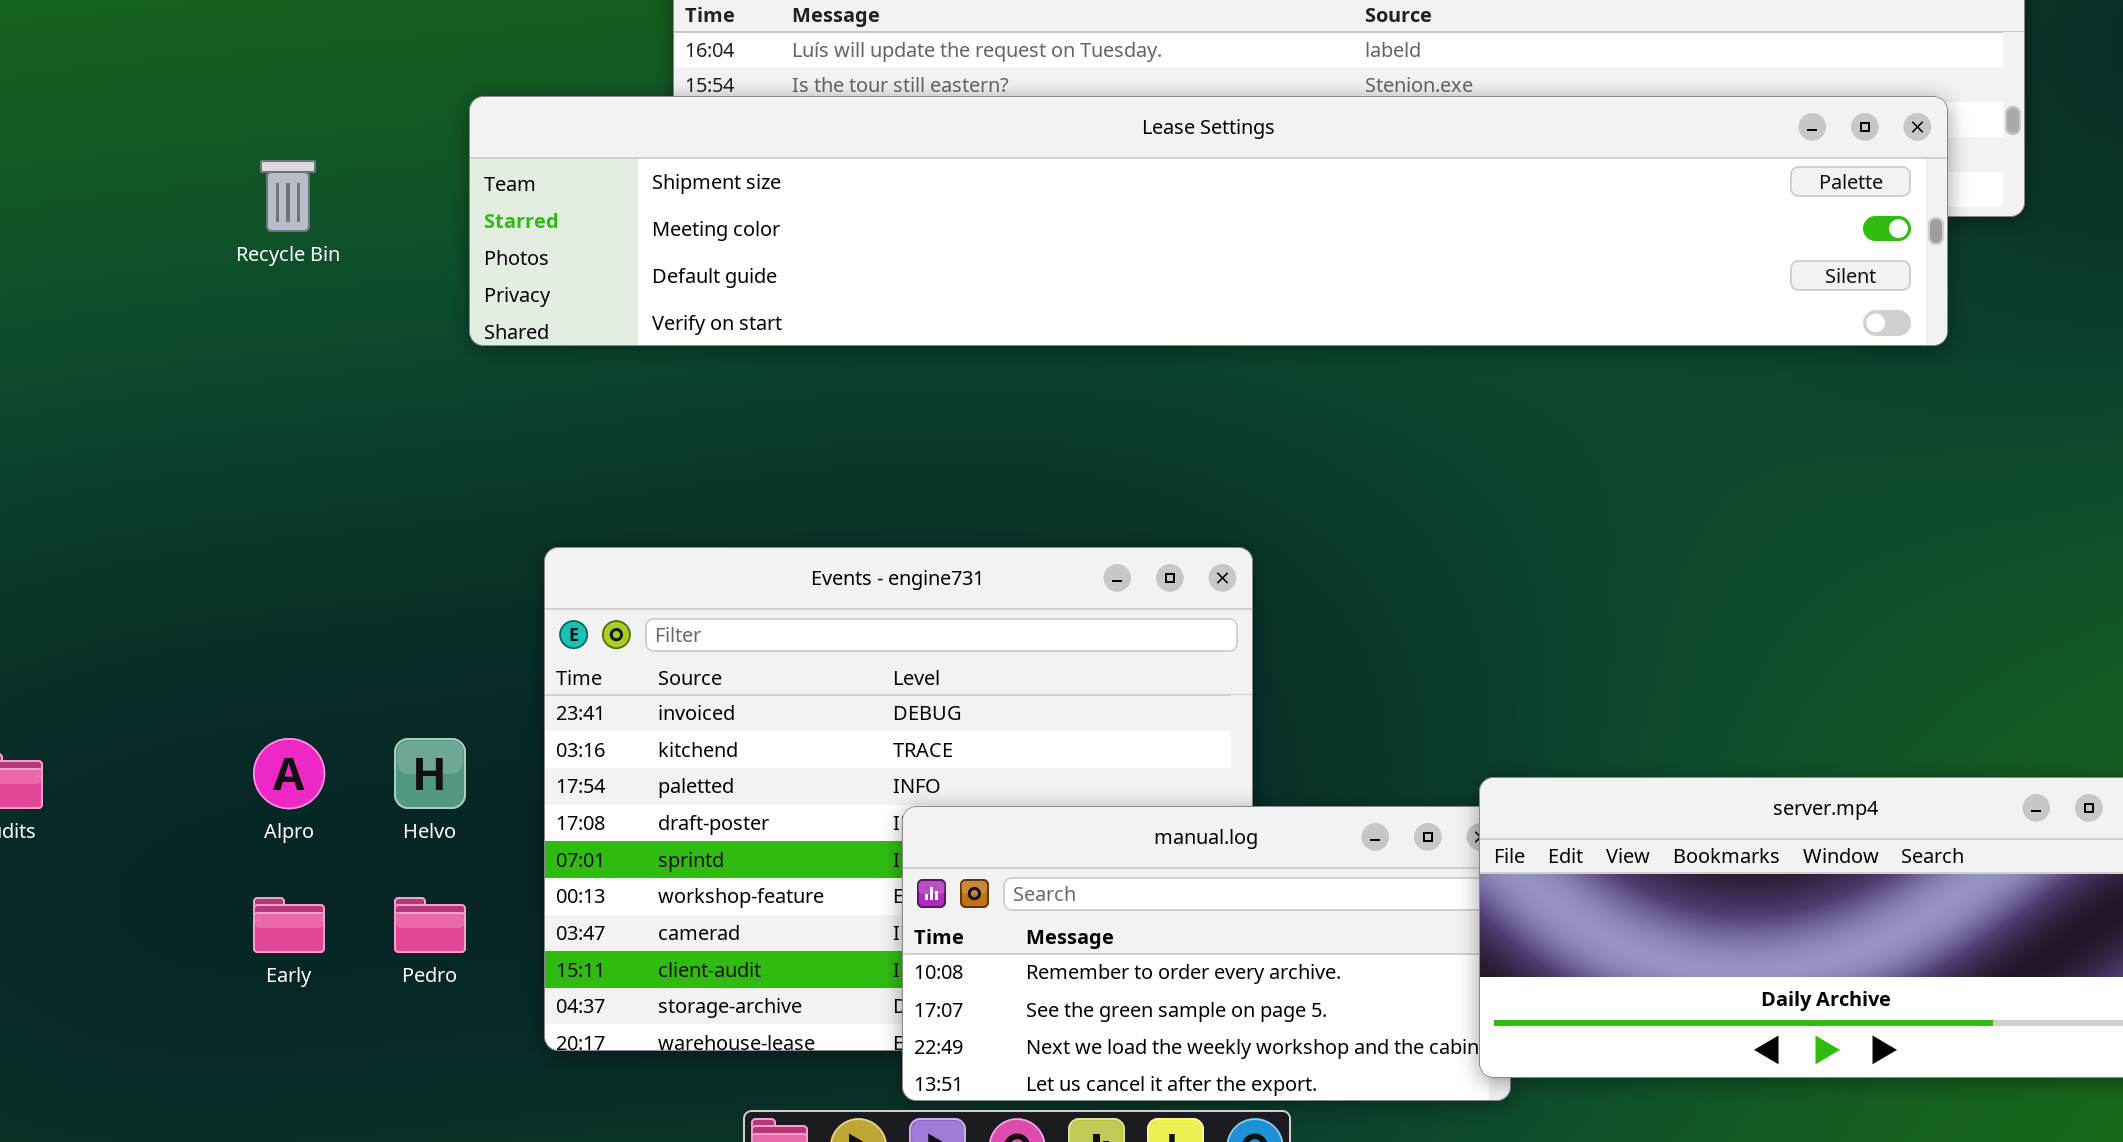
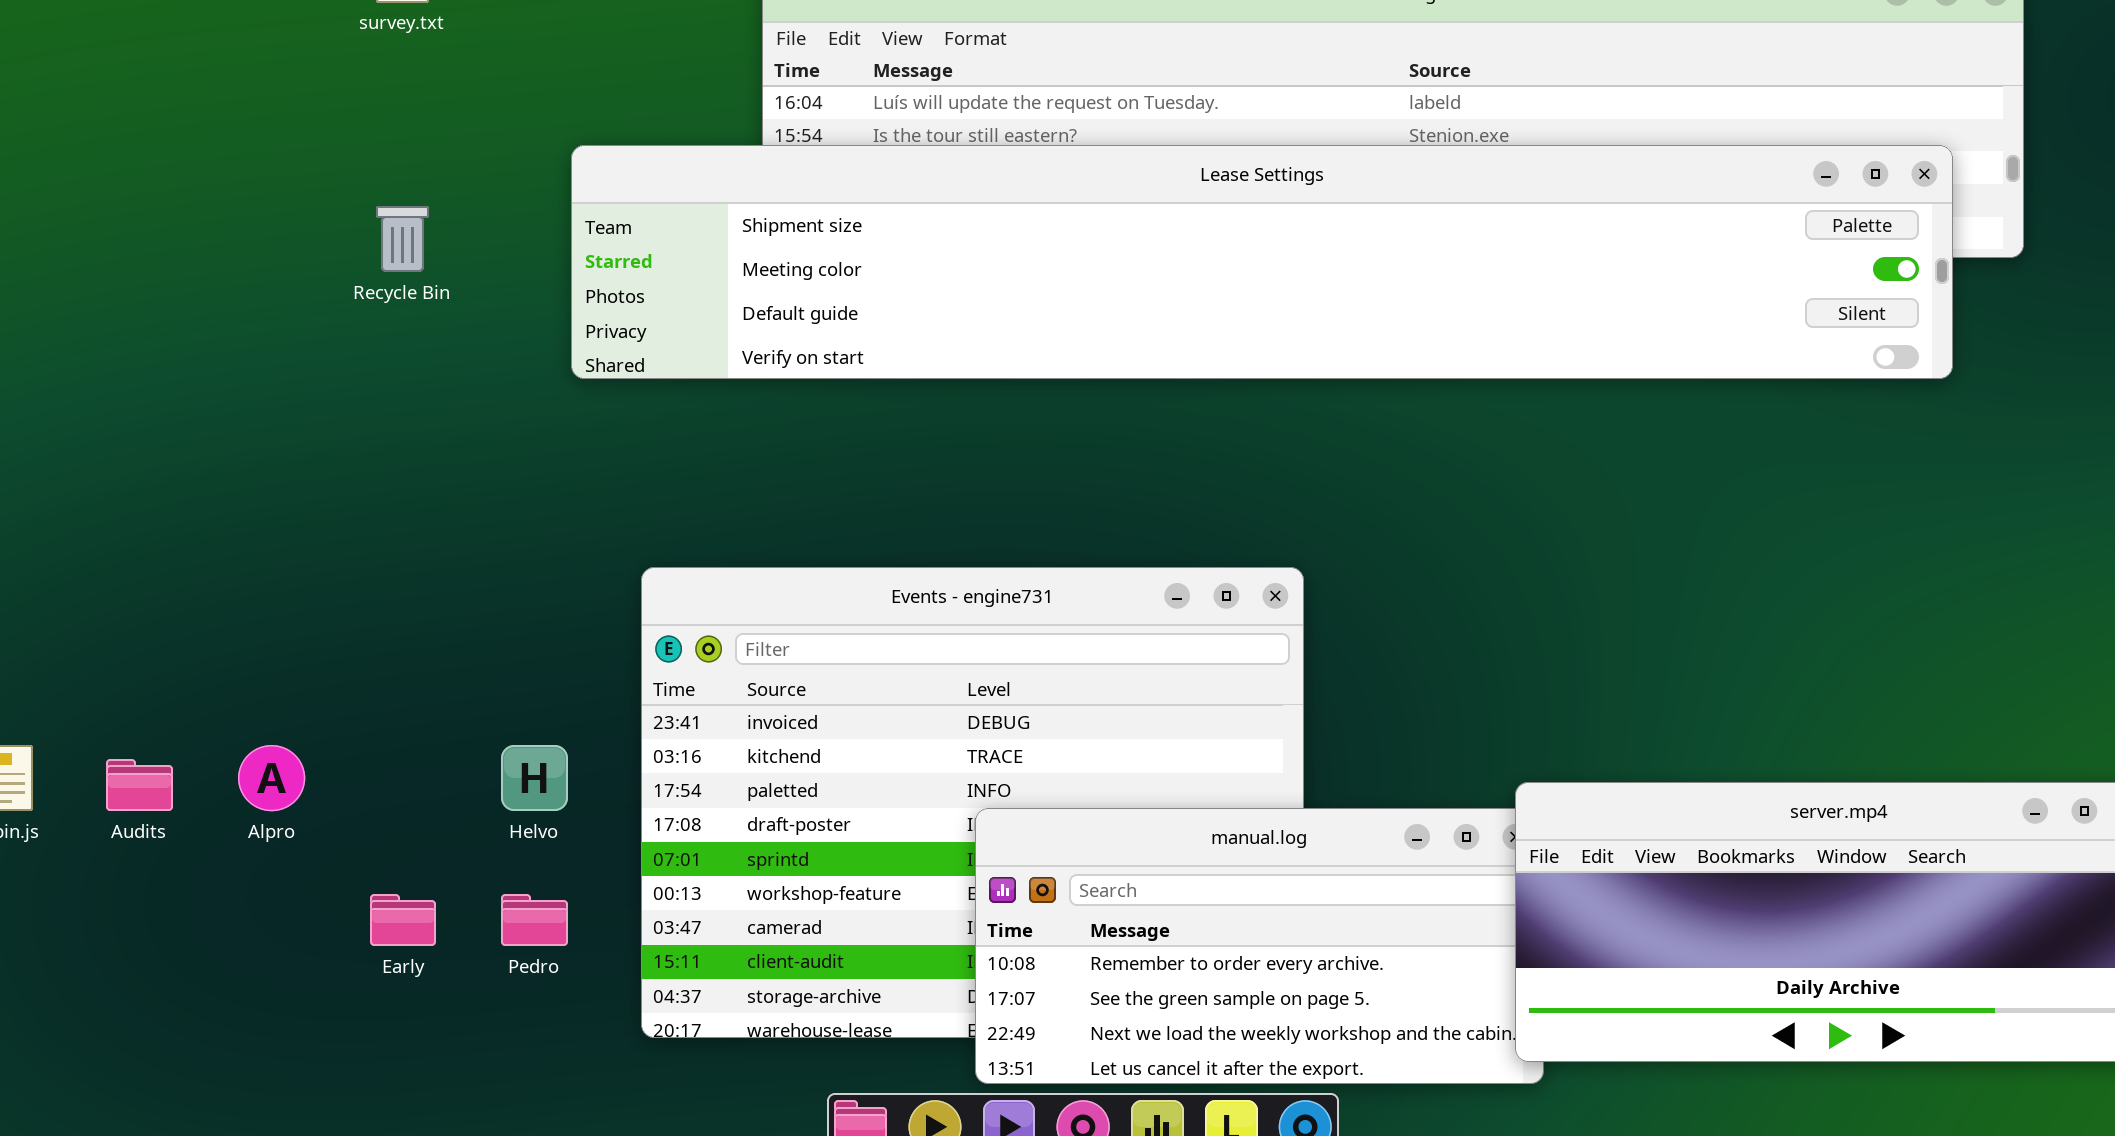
Alpro: [253,738,325,809] -> [238,745,305,811], moved

